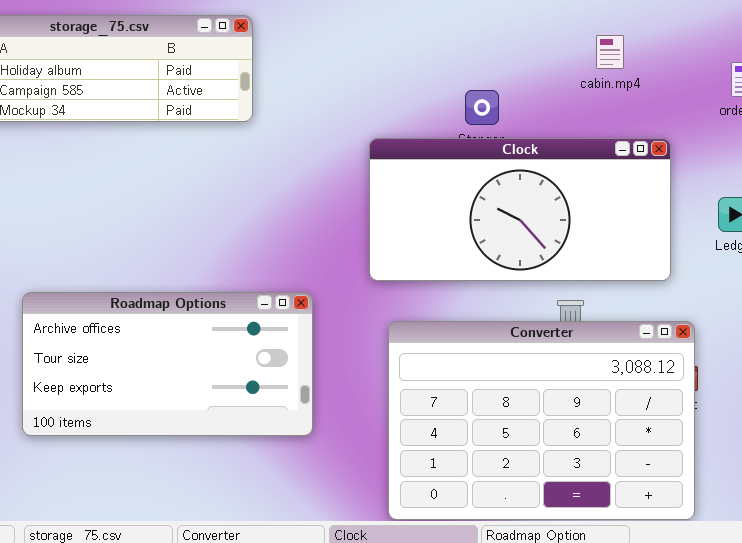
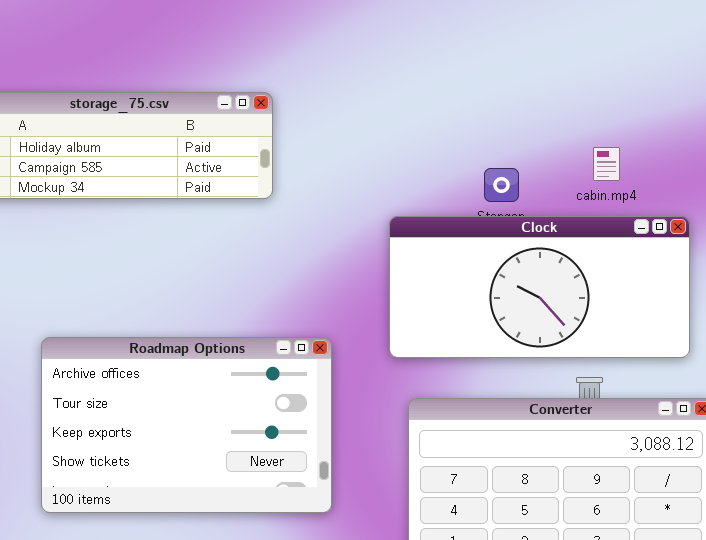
cabin.mp4: [596,35,624,69] -> [593,147,620,181], moved
Roadmap Options: [22,292,313,436] -> [41,337,332,513], resized

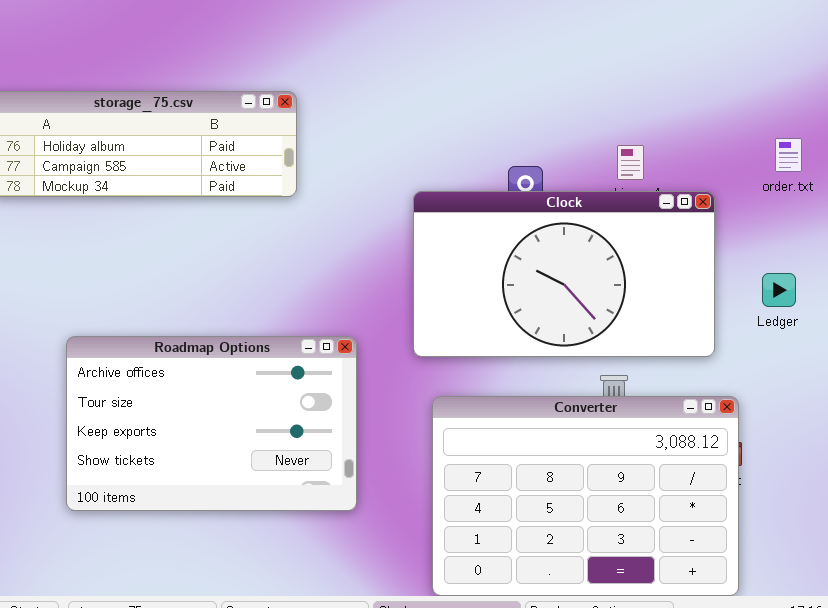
Clock: [389,216,690,358] -> [413,191,715,357], resized

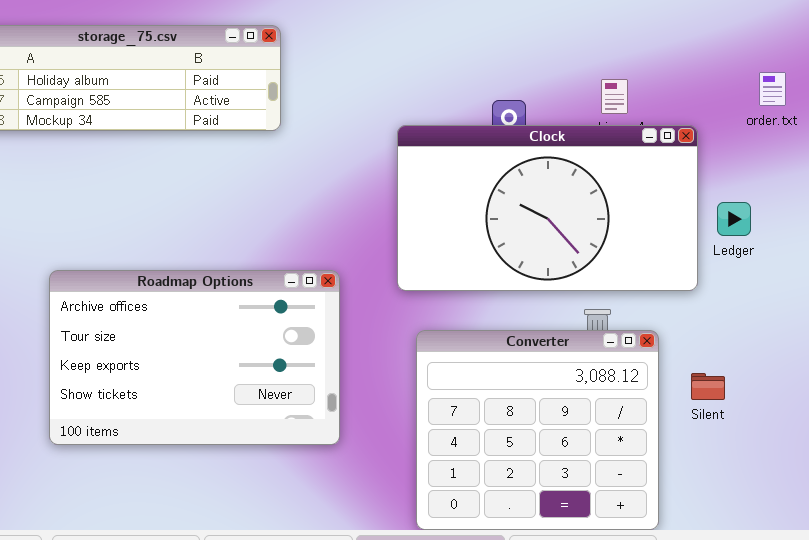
Ledger: [762,273,796,307] -> [717,202,751,236], moved
Converter: [432,396,739,596] -> [416,330,659,530], resized

